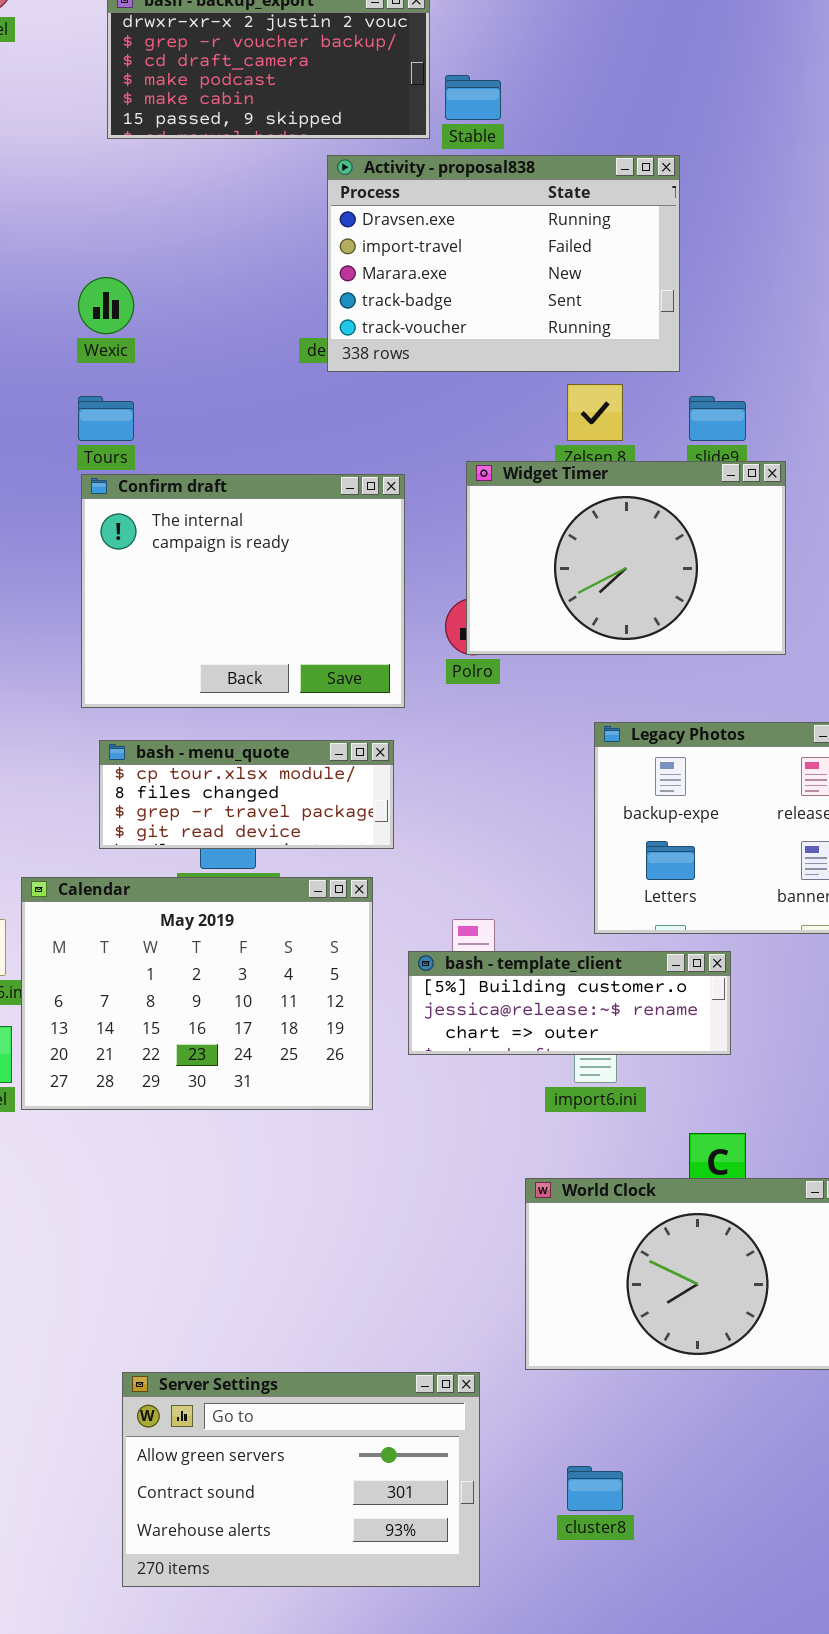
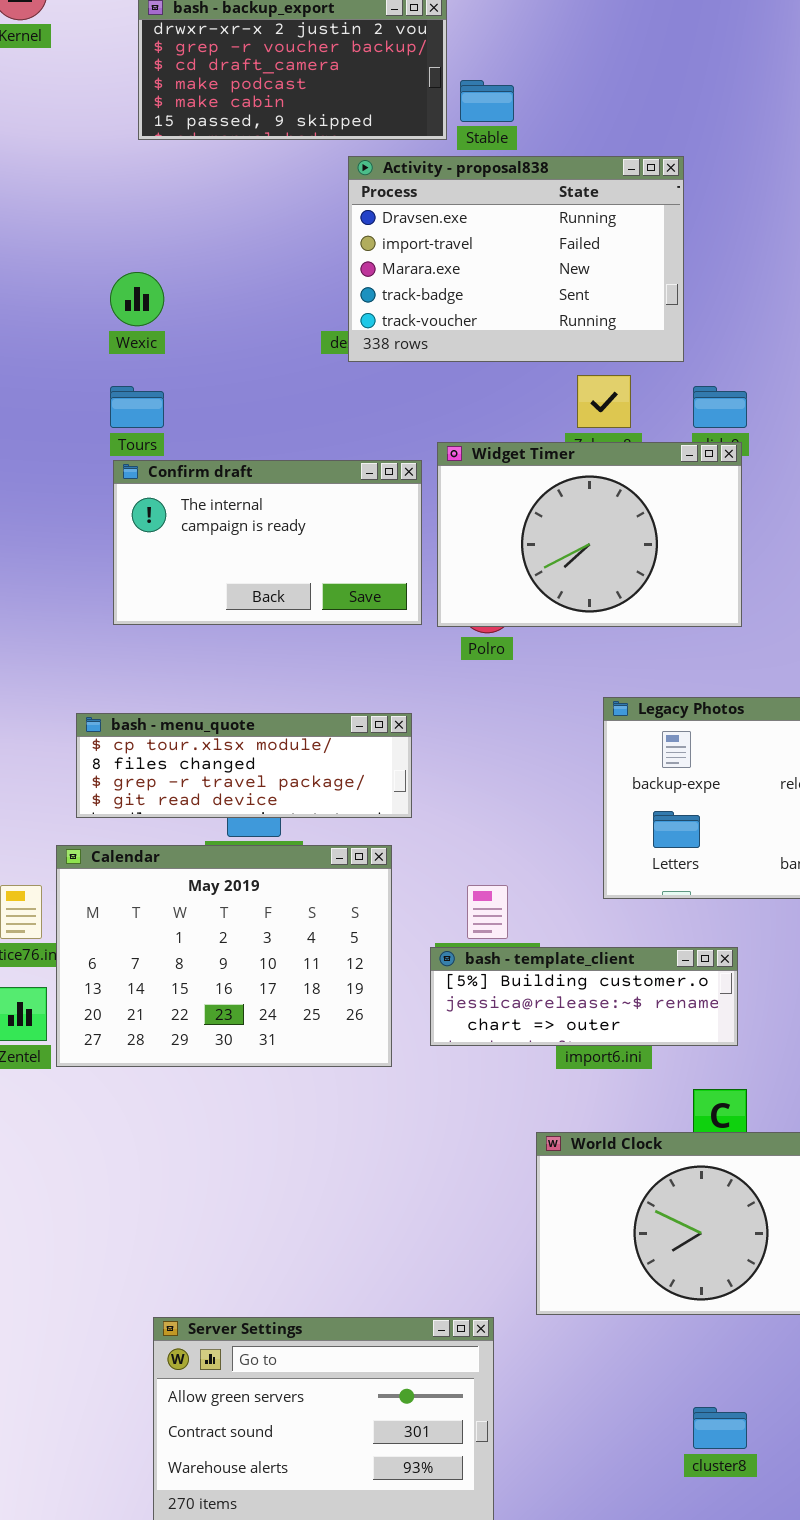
Widget Timer: [466,461,786,655] -> [437,442,742,627], moved
Confirm draft: [81,474,405,708] -> [113,460,422,625], resized
bash - menu_quote: [99,740,394,849] -> [76,713,412,818], resized
bash - template_client: [408,951,731,1055] -> [430,947,738,1046], moved
cluster8: [567,1466,623,1511] -> [693,1407,747,1449], moved

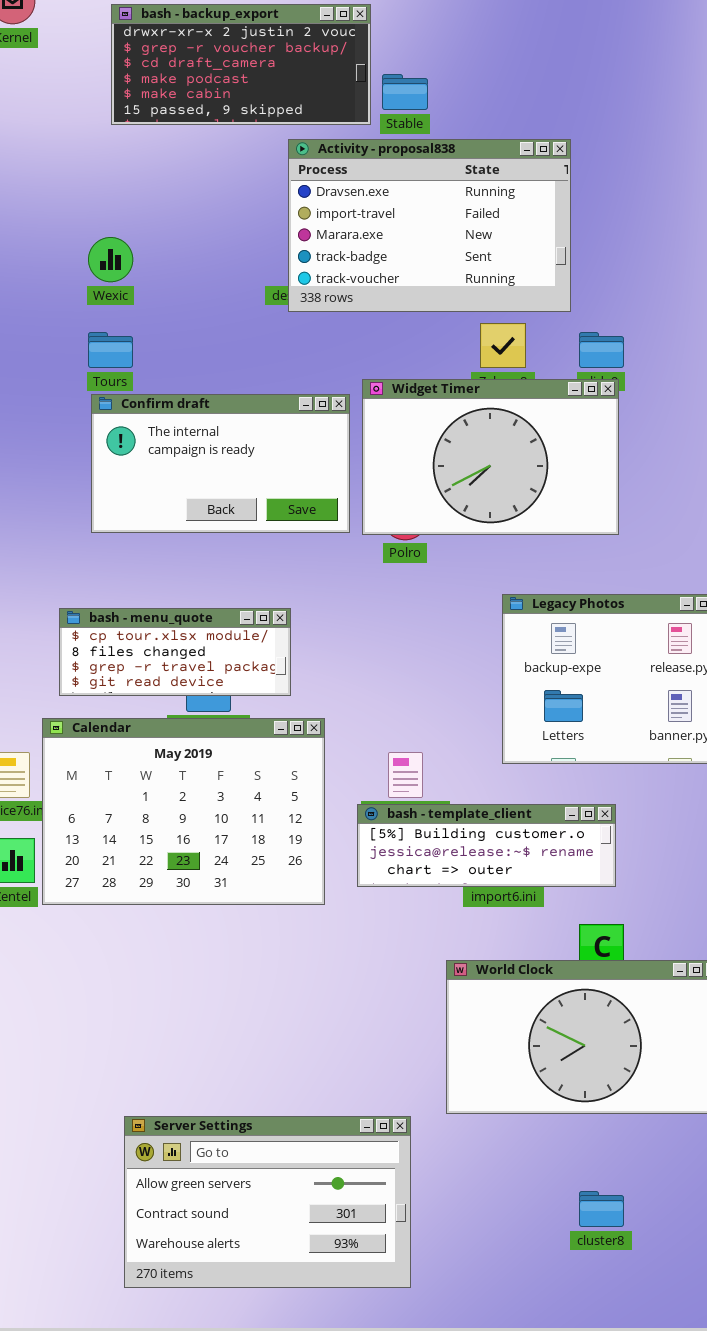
bash - menu_quote: [76,713,412,818] -> [59,608,291,696], resized

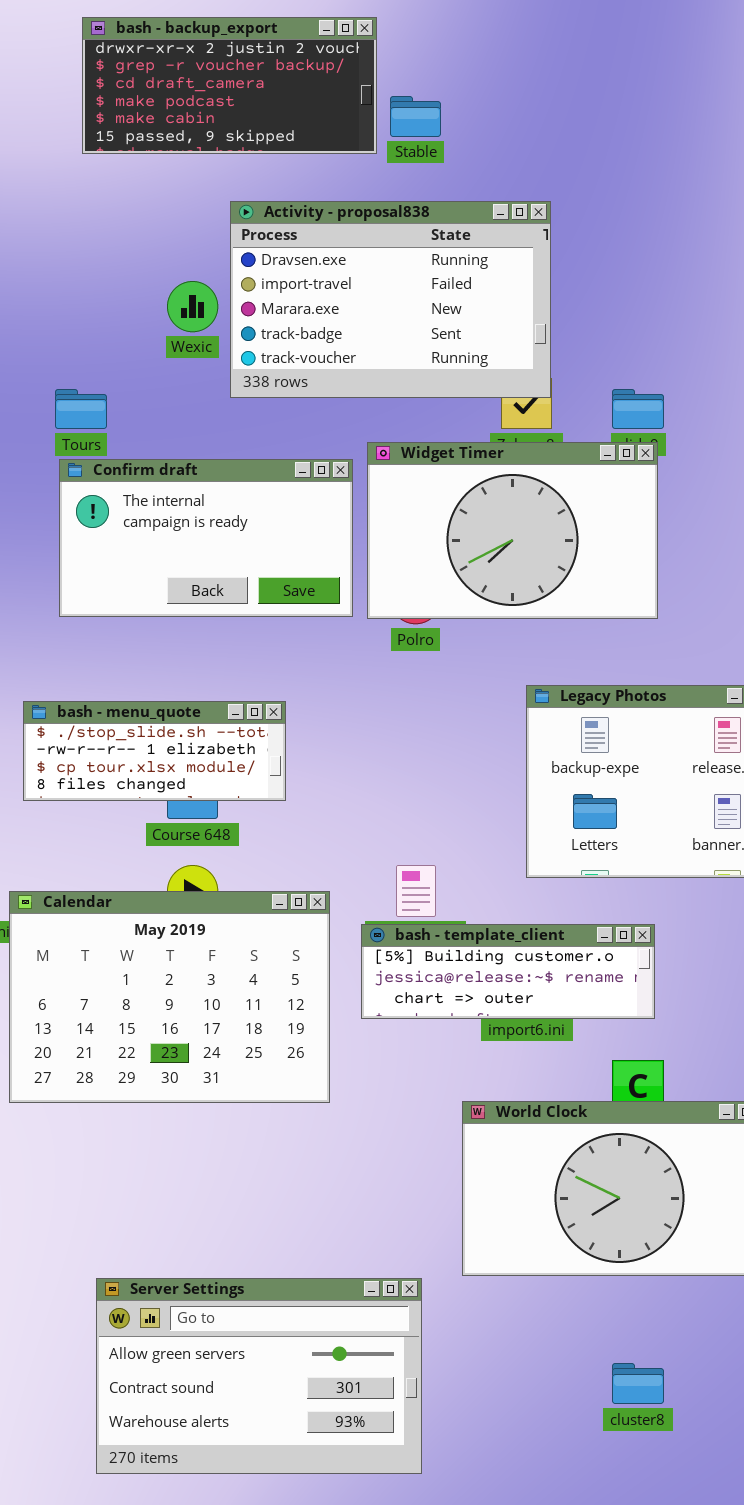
Activity - proposal838: [288,139,571,312] -> [230,201,551,398], moved
Wexic: [88,237,133,282] -> [167,281,218,332], moved
bash - menu_quote: [59,608,291,696] -> [23,701,286,801], scrolled up 2 rows
Calendar: [42,718,325,905] -> [9,891,330,1103], moved

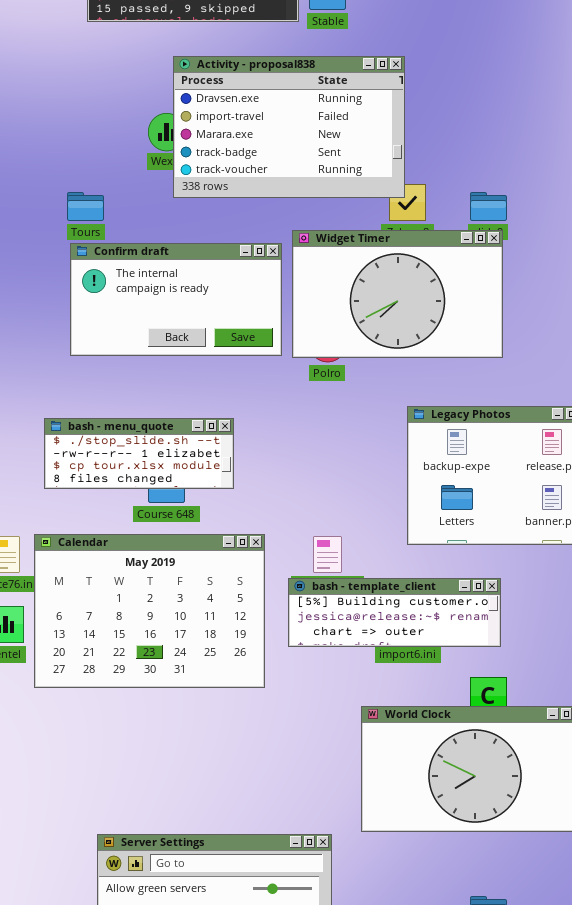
Activity - proposal838: [230,201,551,398] -> [173,56,405,198], moved
Calendar: [9,891,330,1103] -> [34,534,265,688], moved

